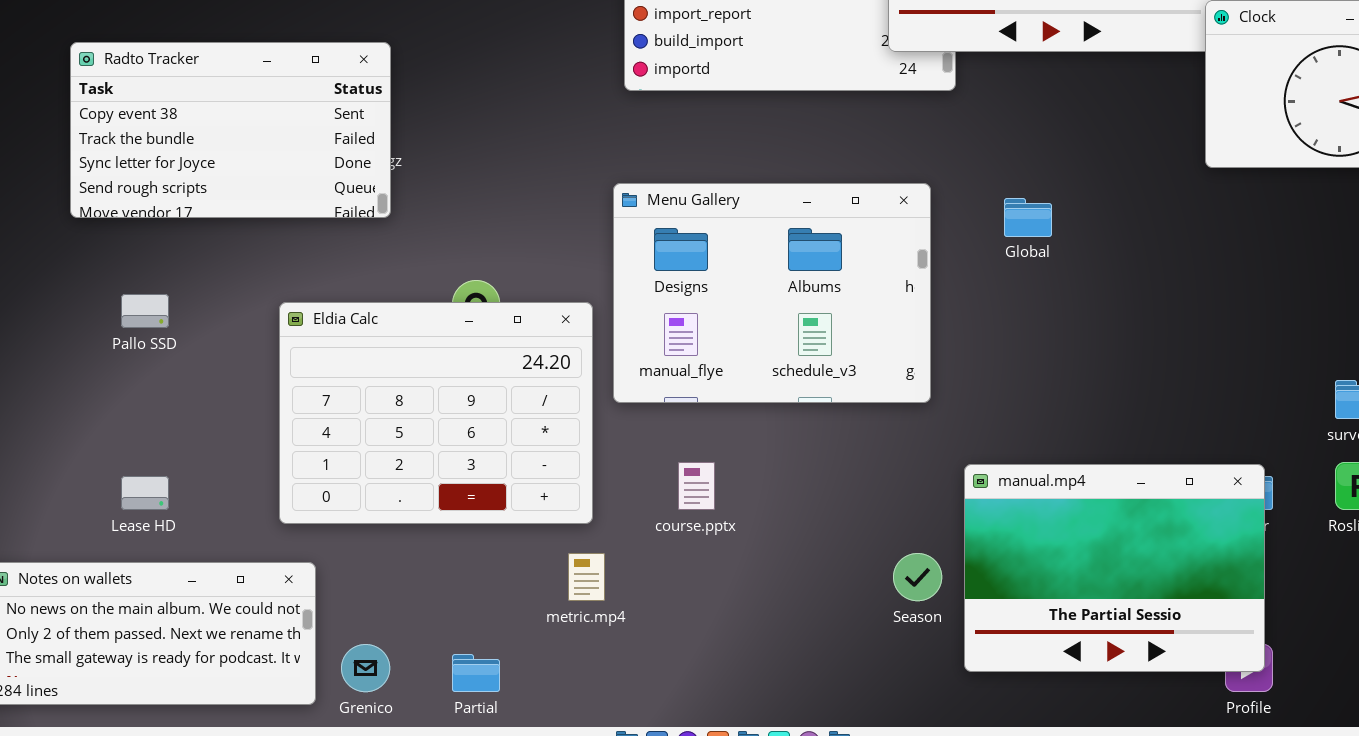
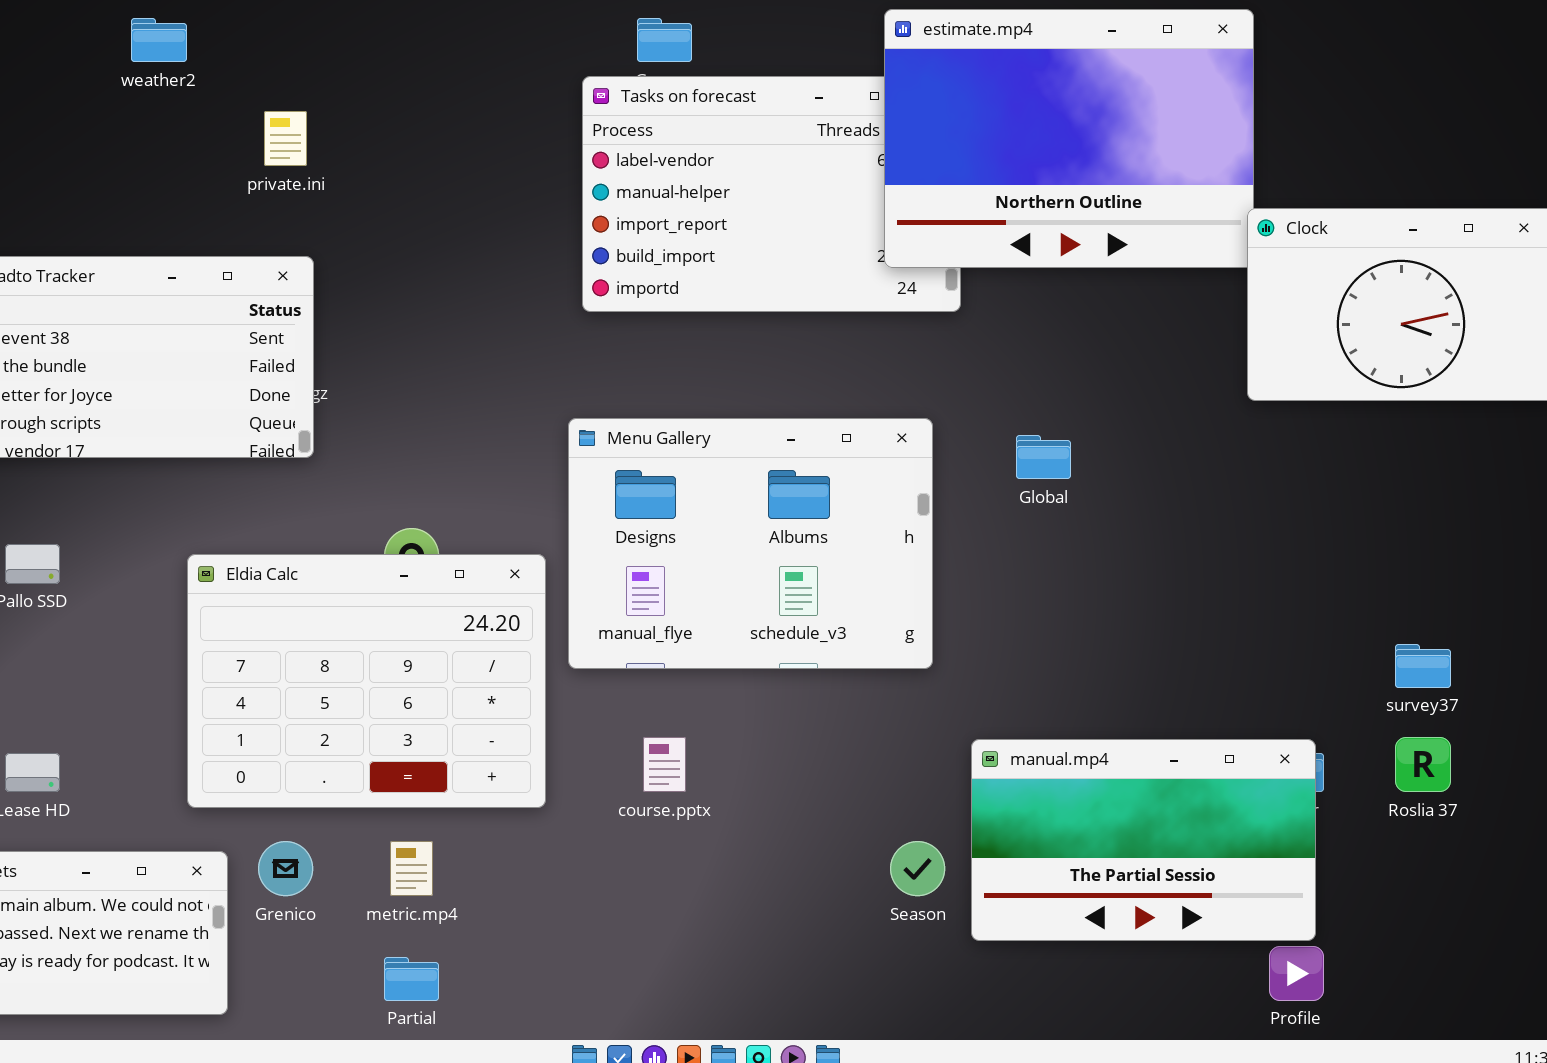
manual.mp4: [964,464,1265,672] -> [971,739,1316,941], resized
metric.mp4: [568,553,605,601] -> [390,841,433,896], moved
Grenico: [341,644,390,692] -> [258,841,313,896], moved

